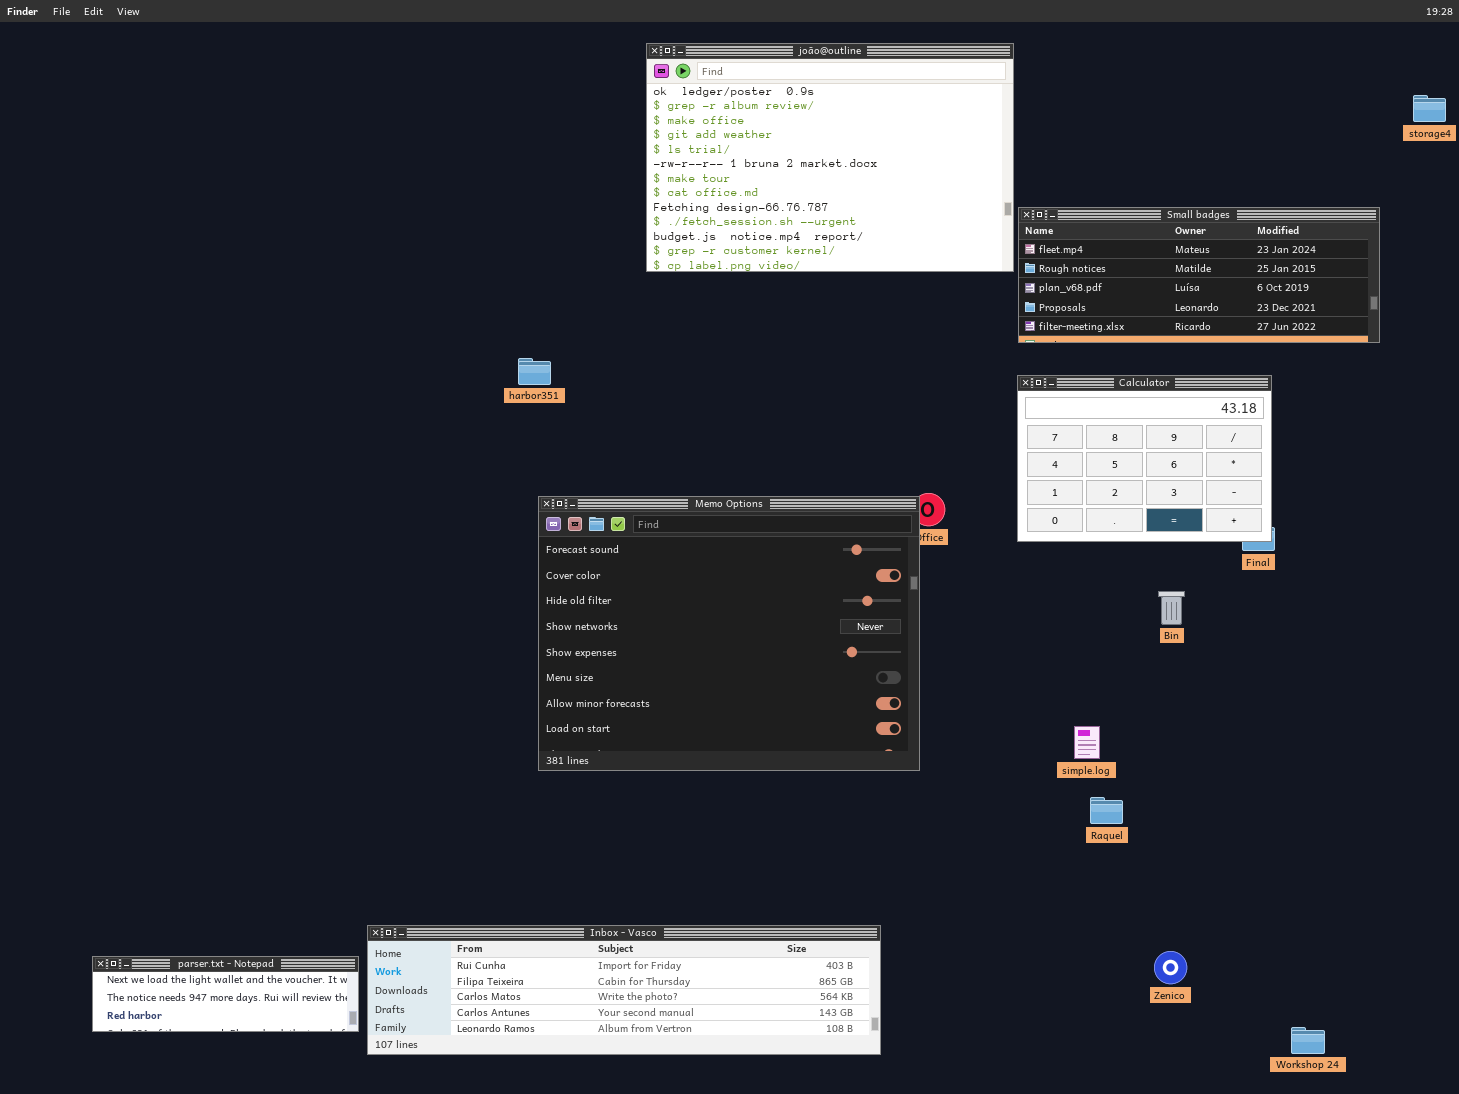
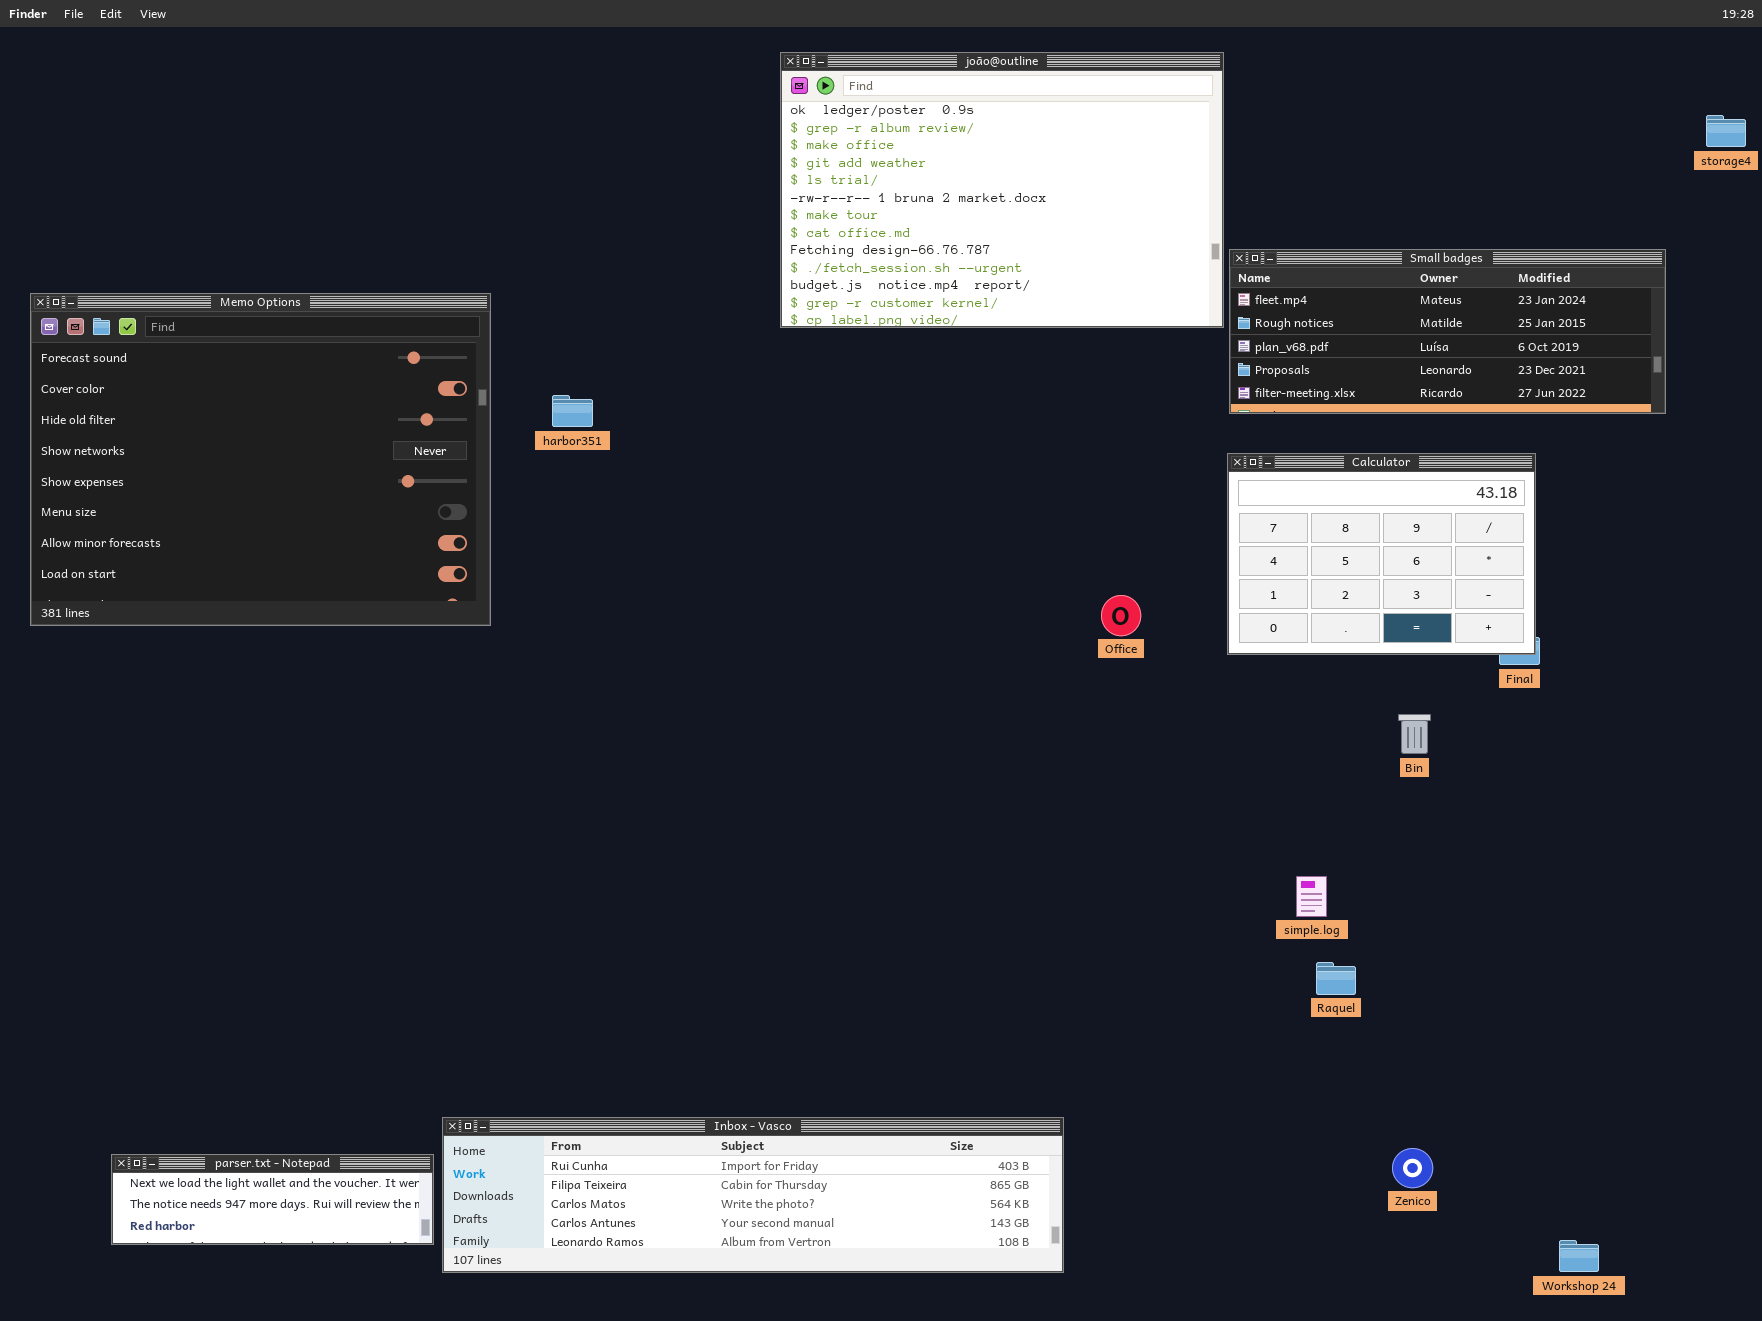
harbor351: [518,358,551,385] -> [552,395,593,427], moved
Memo Options: [538,496,920,771] -> [30,293,491,626], moved

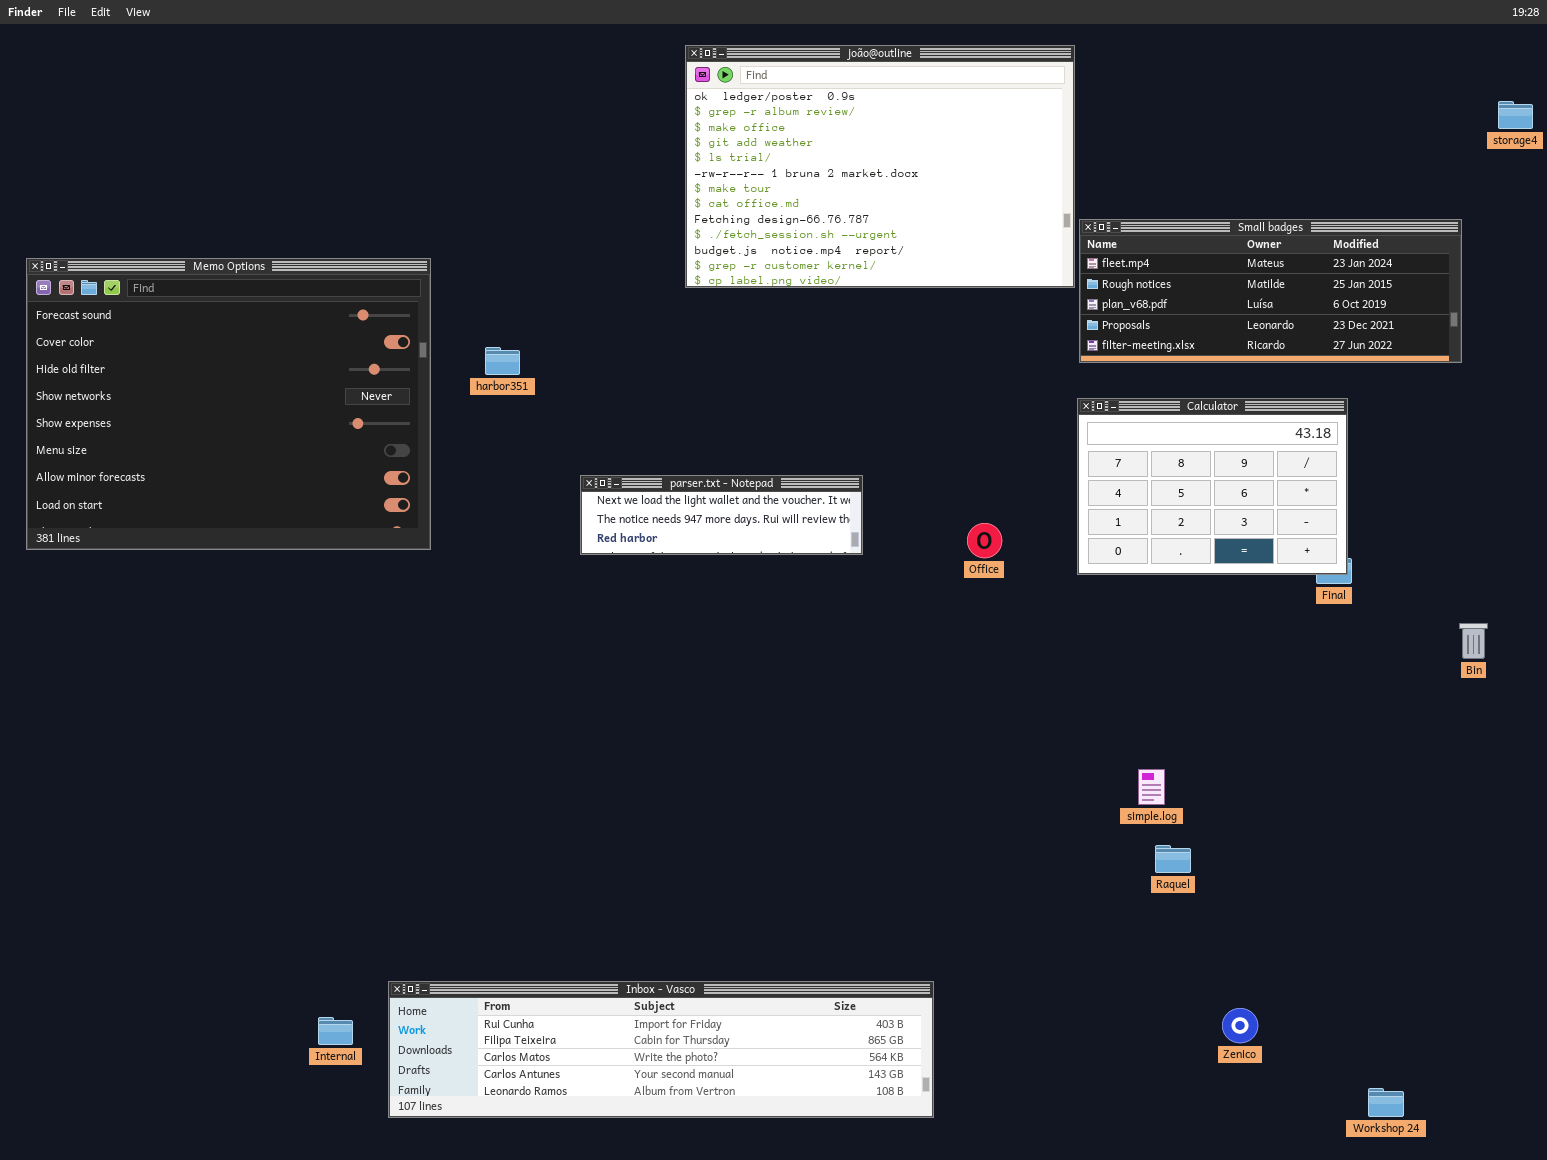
Bin: [1398,714,1431,754] -> [1459,623,1488,659], moved
parser.txt - Notepad: [111,1154,434,1245] -> [580,475,863,555], moved

